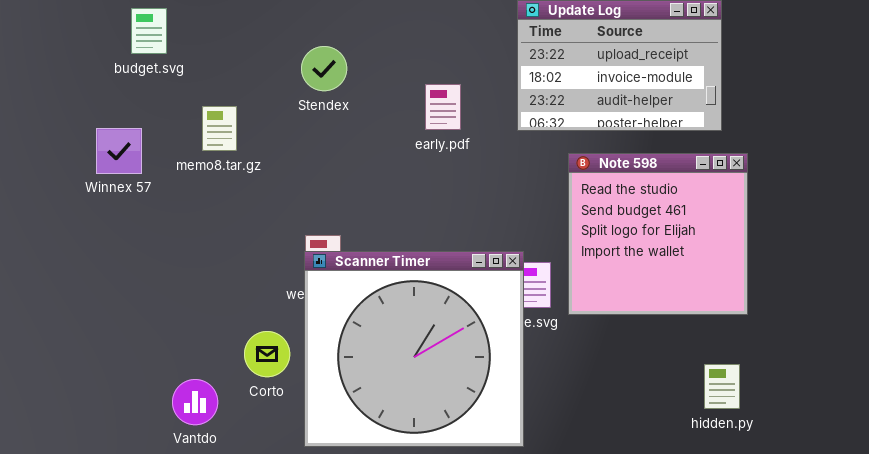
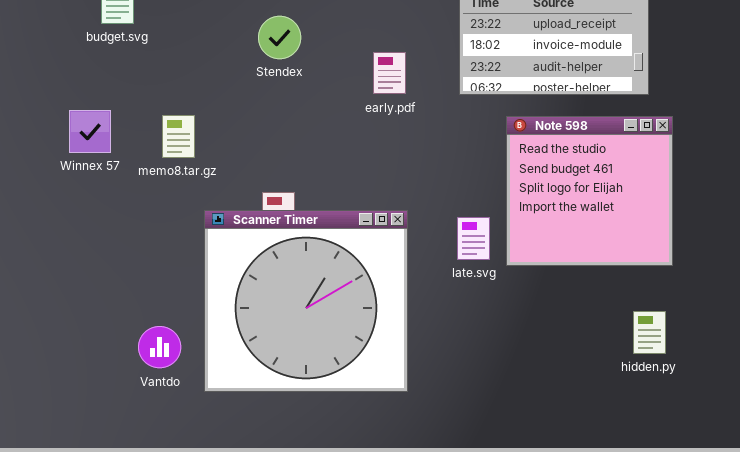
memo8.tar.gz: [202,106,237,151] -> [162,115,195,158], moved
Winnex 57: [96,128,142,174] -> [69,110,111,153], moved
Scanner Timer: [304,251,524,447] -> [204,210,408,392], moved

